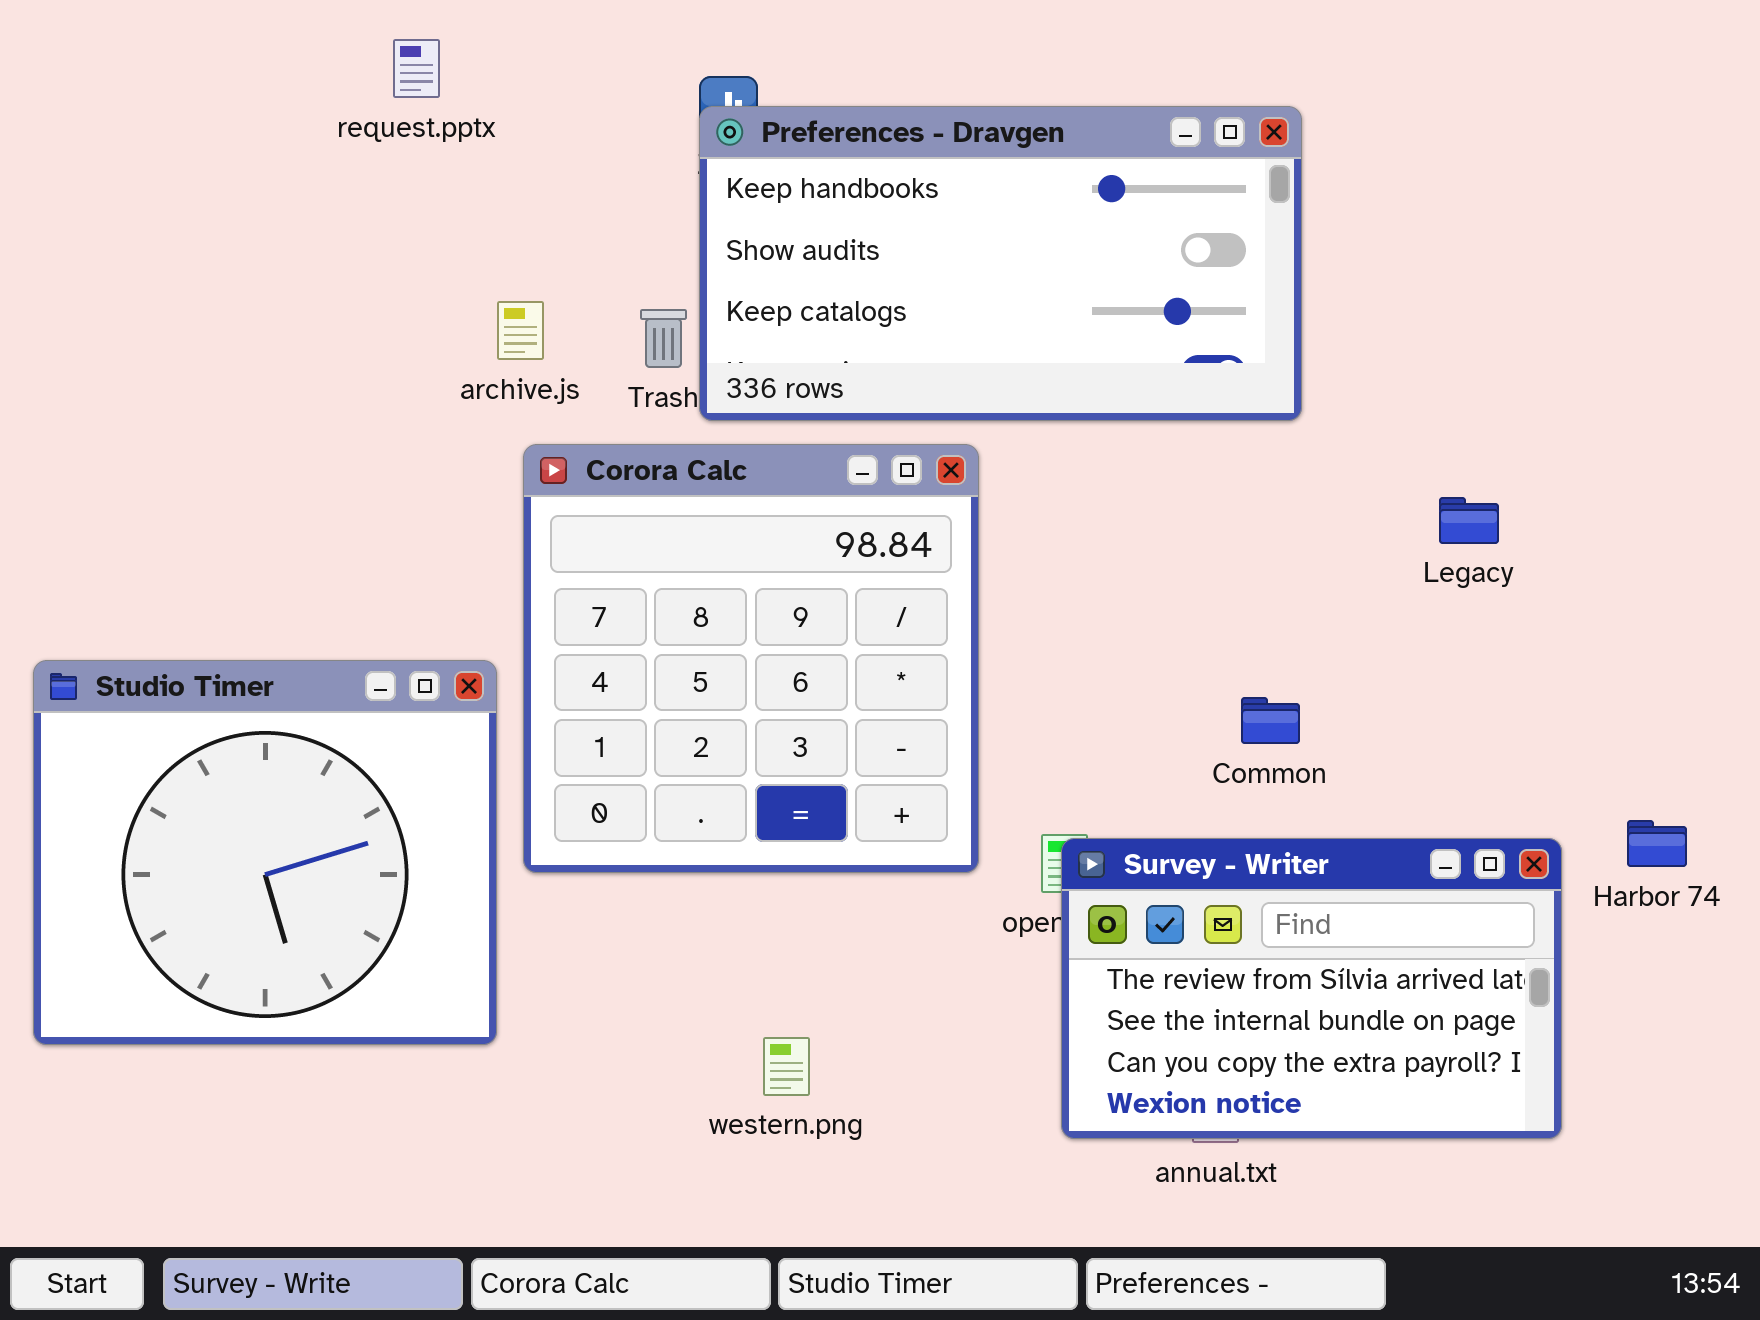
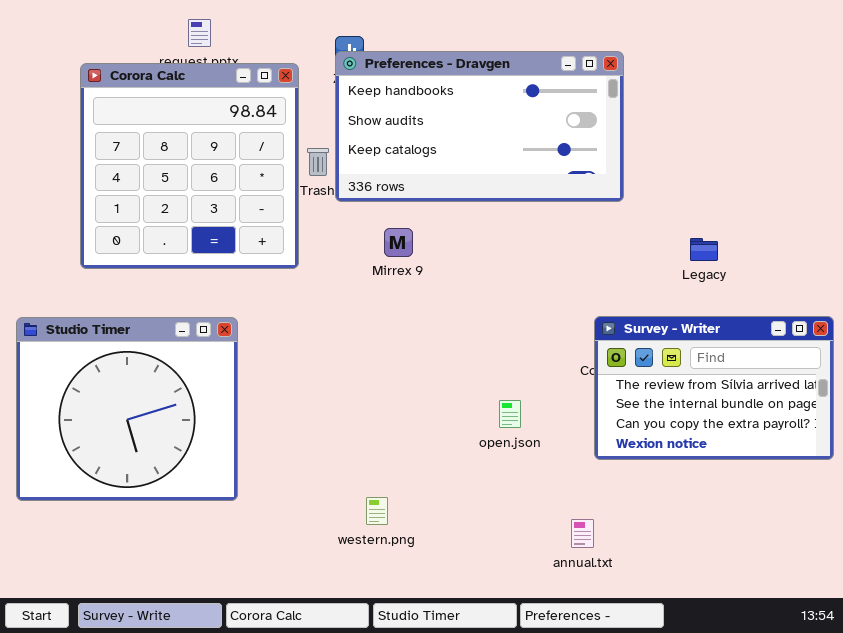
Corora Calc: [523,444,979,873] -> [80,63,299,269], moved
Survey - Writer: [1061,838,1562,1139] -> [594,316,834,460], moved

